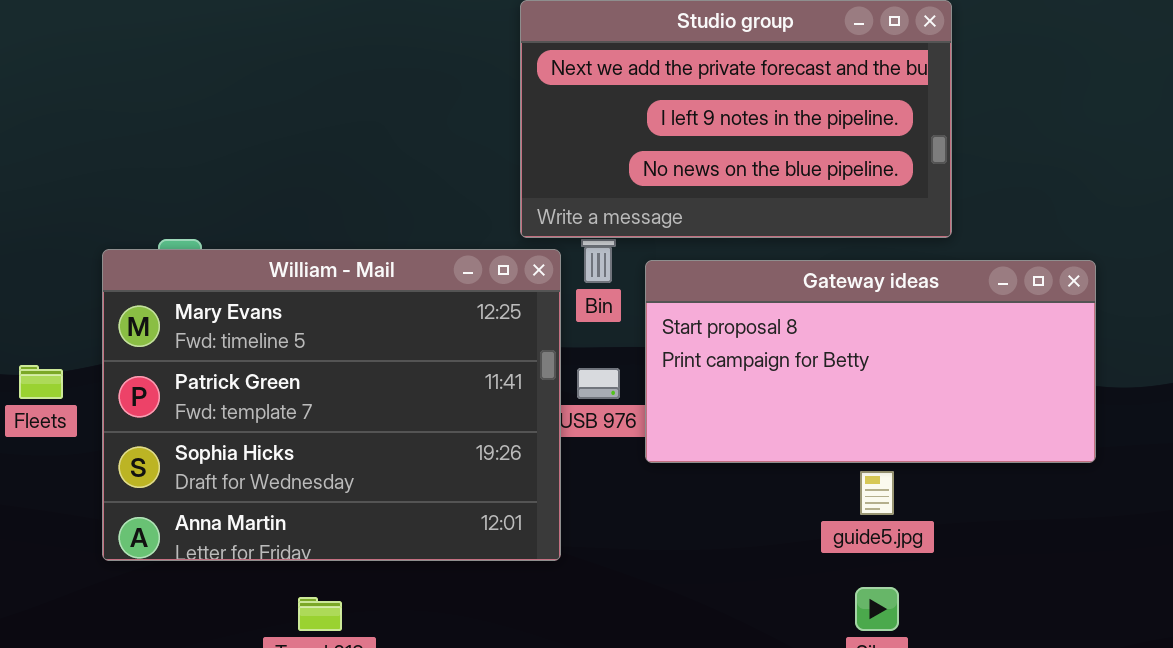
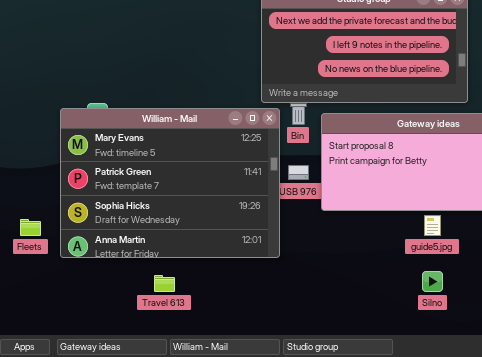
Fleets: [19,365,63,399] -> [20,219,41,236], moved

